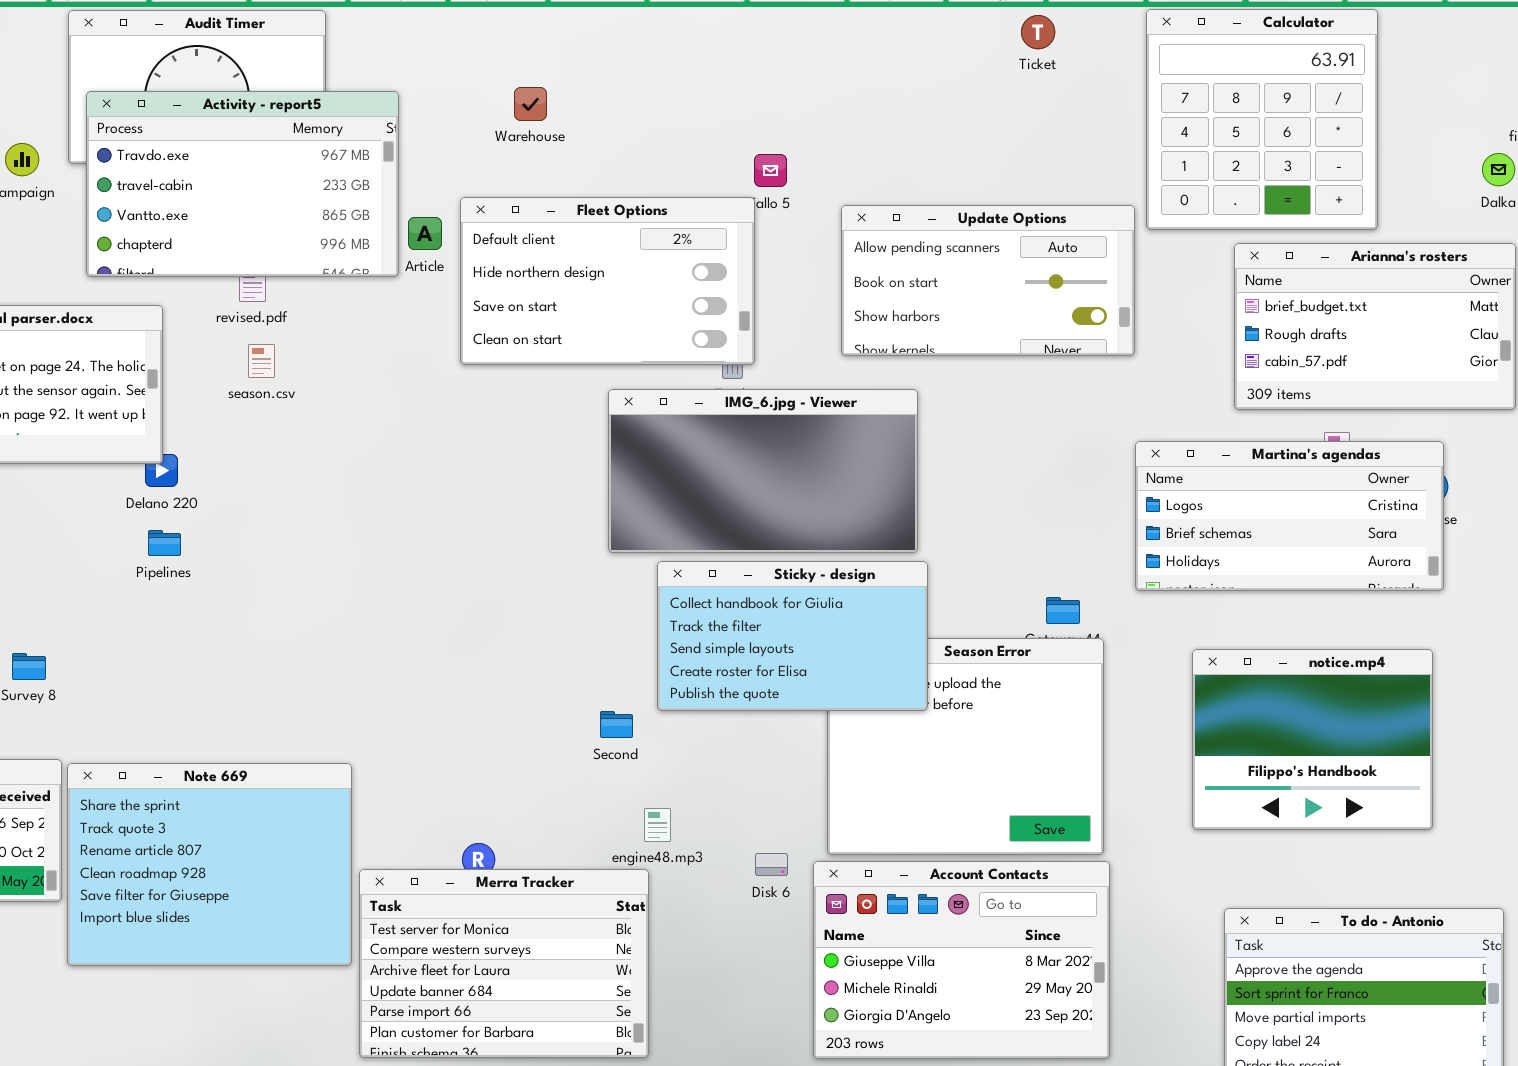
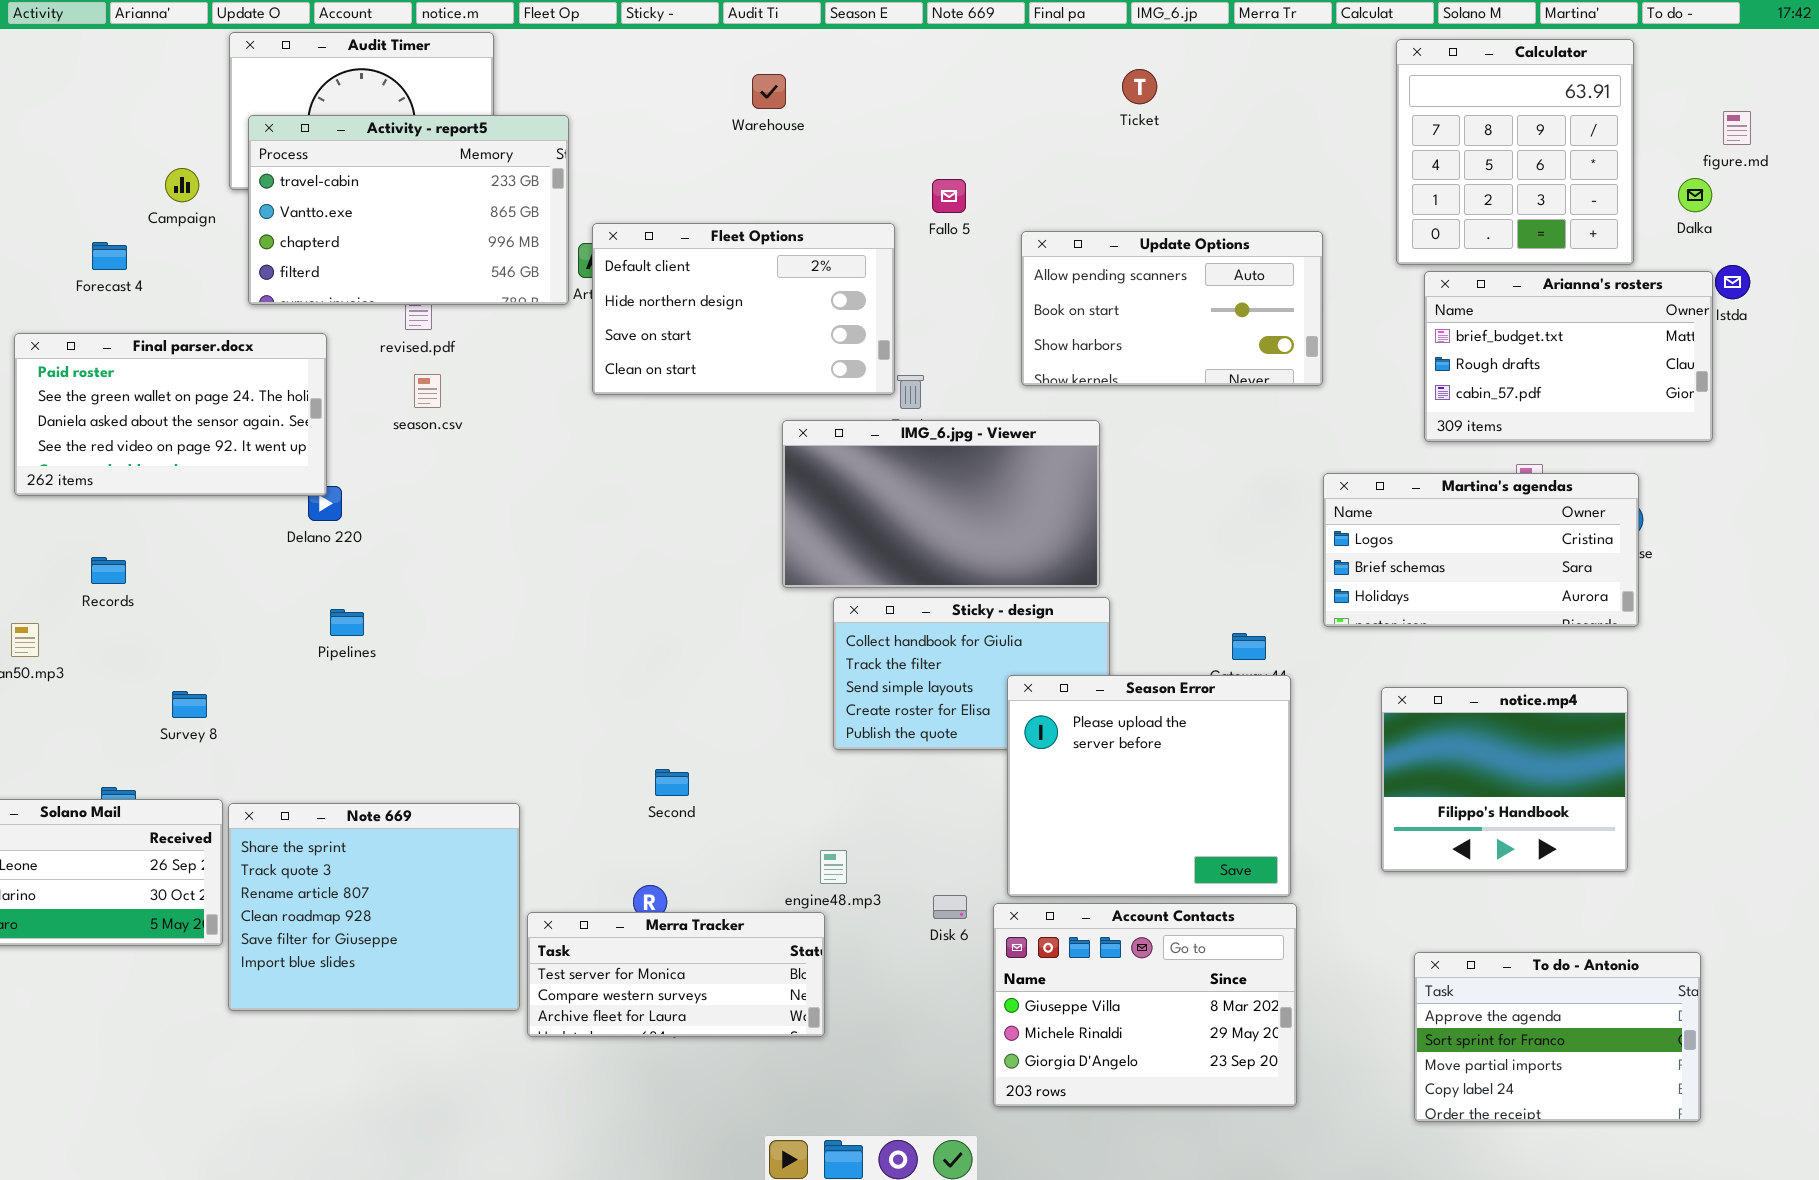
Calculator: [1146,9,1378,230] -> [1396,39,1634,265], moved
Ticket: [1021,15,1055,49] -> [1122,69,1157,104], moved
Warehouse: [514,87,547,121] -> [752,74,786,109], moved
Activity - report5: [86,91,399,277] -> [248,115,569,305], scrolled down 1 row
Fleet Options: [460,197,755,365] -> [592,223,895,395], moved
Pipelines: [148,530,181,556] -> [330,609,364,636], moved
Season Error: [827,638,1104,855] -> [1007,675,1291,897], raised
Second: [600,711,633,738] -> [655,769,689,796], moved
Merra Tracker: [359,869,649,1058] -> [527,912,825,1037], resized

